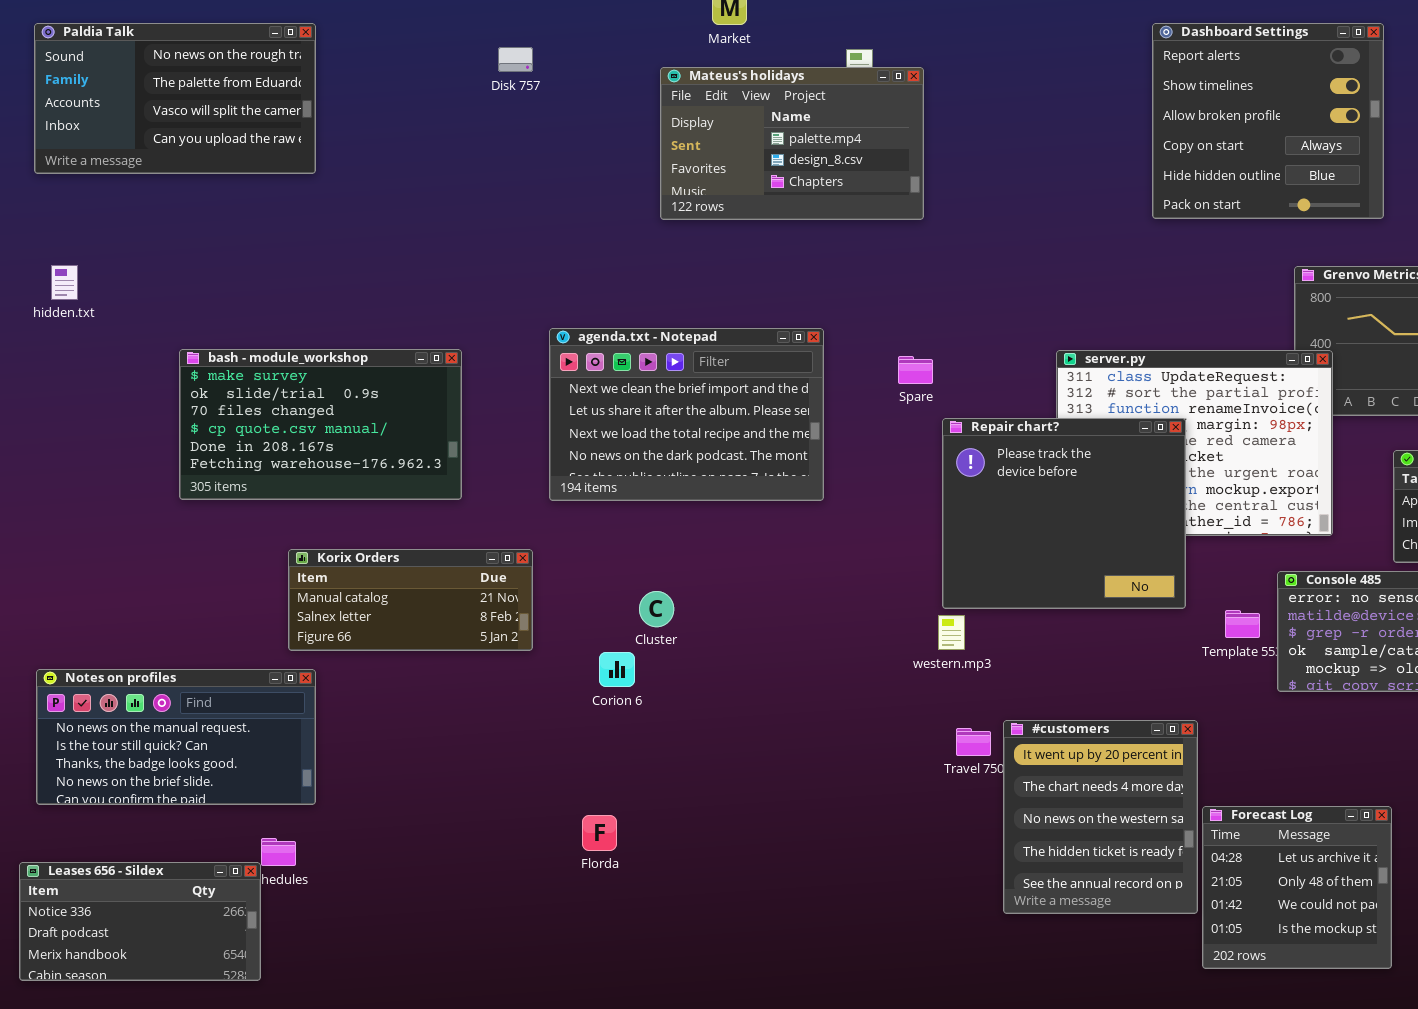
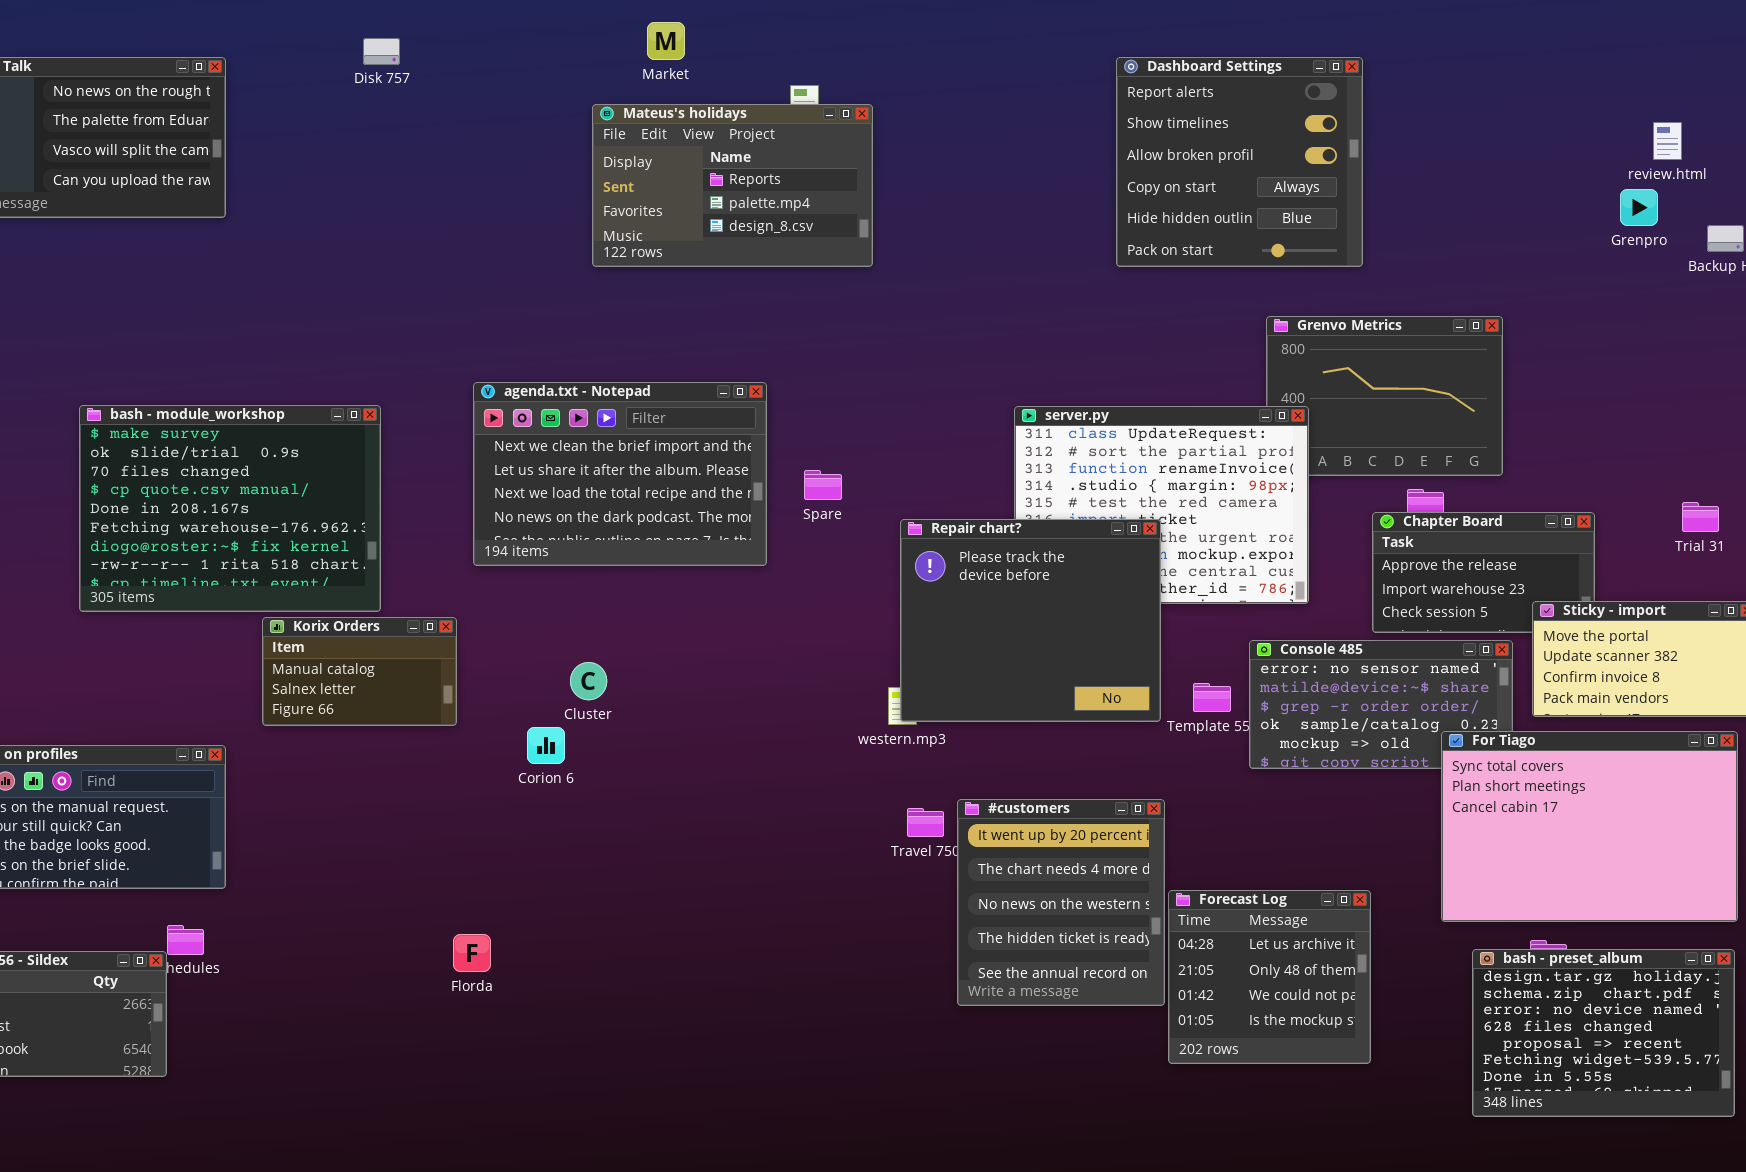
Disk 757: [498,47,533,72] -> [363,38,400,65], moved
Mateus's holidays: [660,67,924,220] -> [592,104,873,267], scrolled up 1 row
bash - module_workshop: [179,349,462,500] -> [79,405,381,612], resized
Spare: [898,356,933,384] -> [804,470,842,500], moved
Repair chart?: [942,418,1186,609] -> [900,519,1161,722], moved
Korix Orders: [288,549,533,651] -> [262,617,457,726], resized
Florda: [582,815,617,851] -> [453,934,491,972], moved

